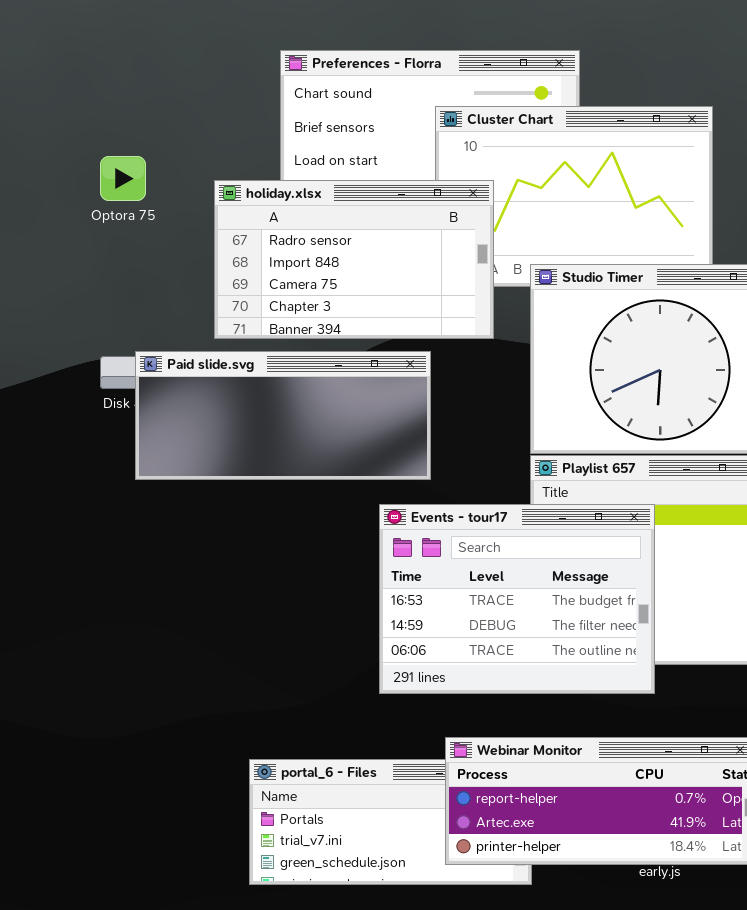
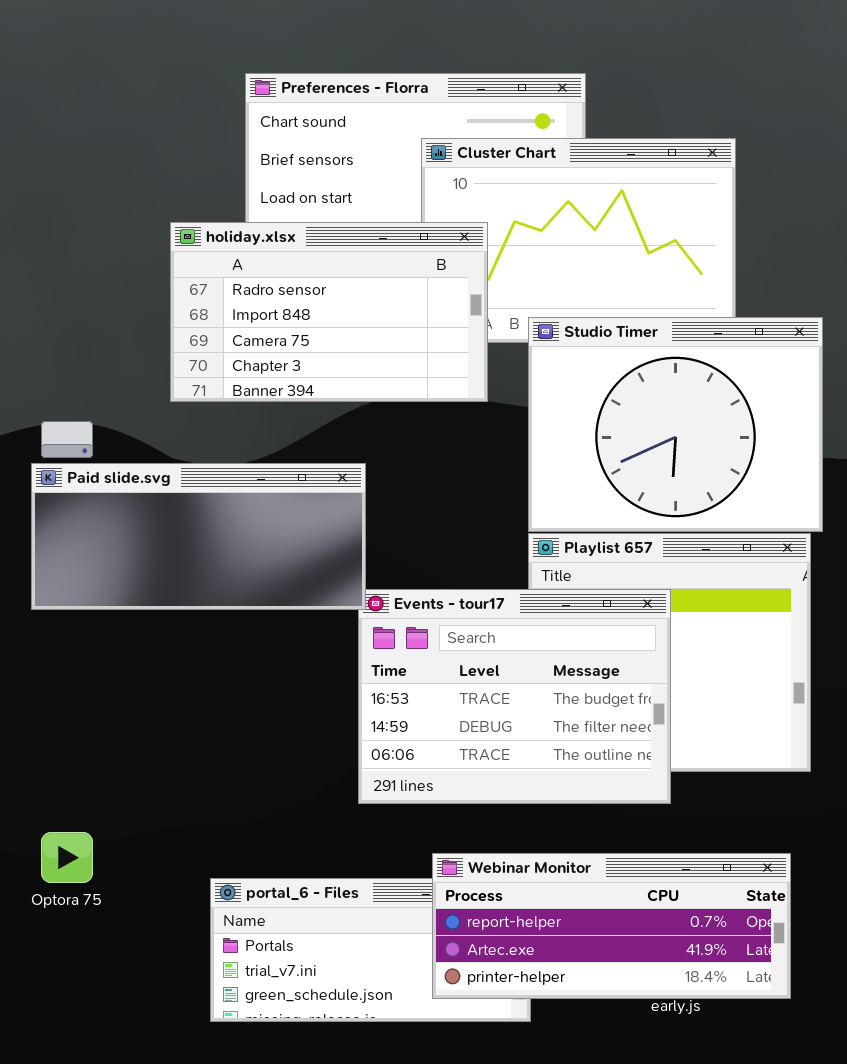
Optora 75: [100,156,146,201] -> [41,832,93,883], moved
Paid slide.svg: [135,351,431,480] -> [31,463,366,610], moved

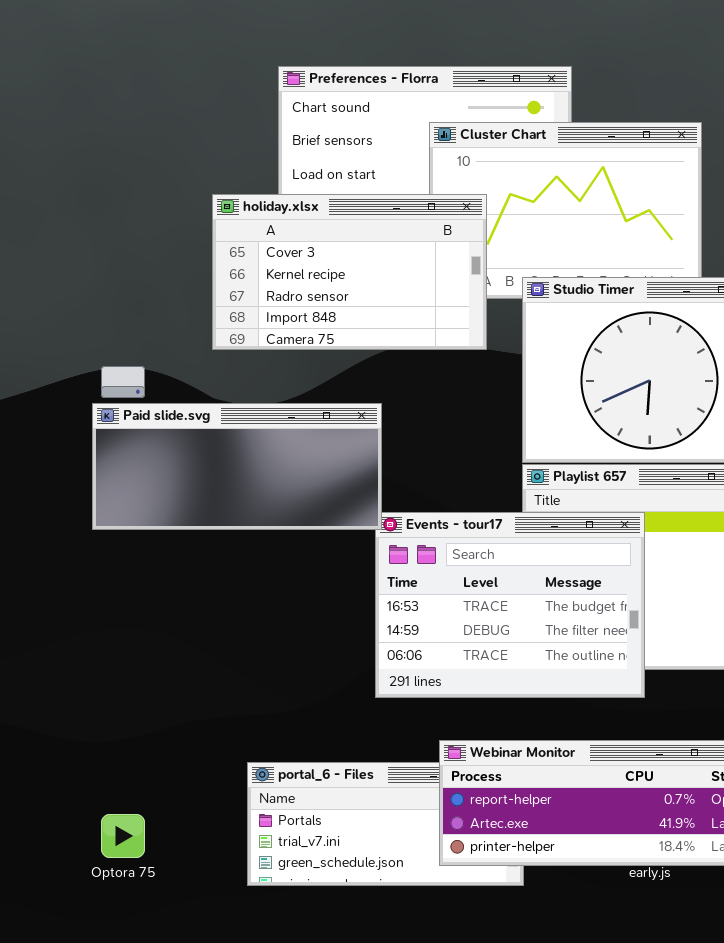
holiday.xlsx: [170,222,488,402] -> [212,194,487,350], scrolled up 2 rows
Optora 75: [41,832,93,883] -> [101,814,145,858], moved

